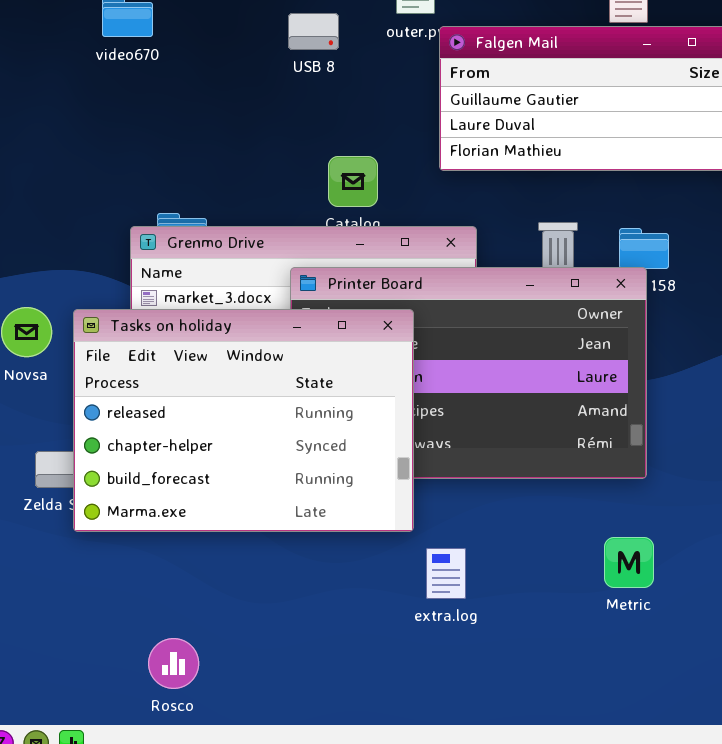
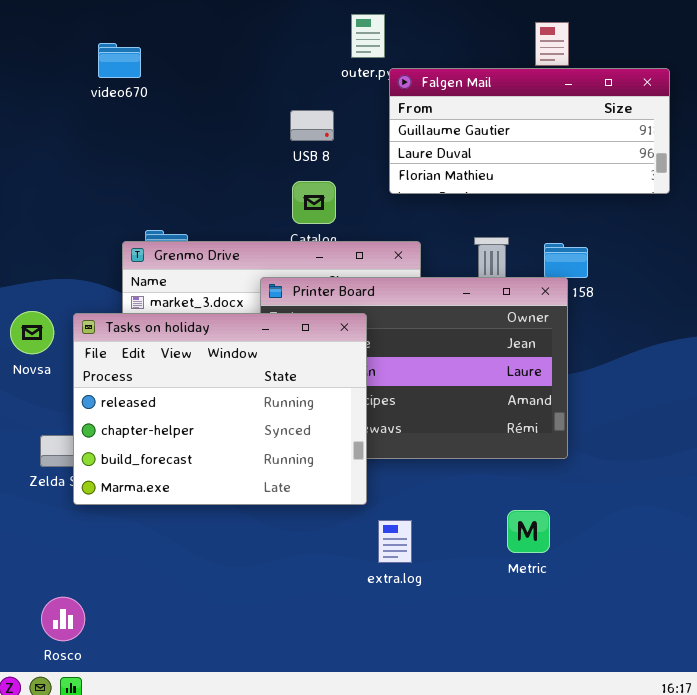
USB 8: [288,13,339,50] -> [290,110,334,141], moved
Metric: [604,537,654,588] -> [507,510,550,553], moved
Rosco: [148,638,199,689] -> [41,597,85,641], moved

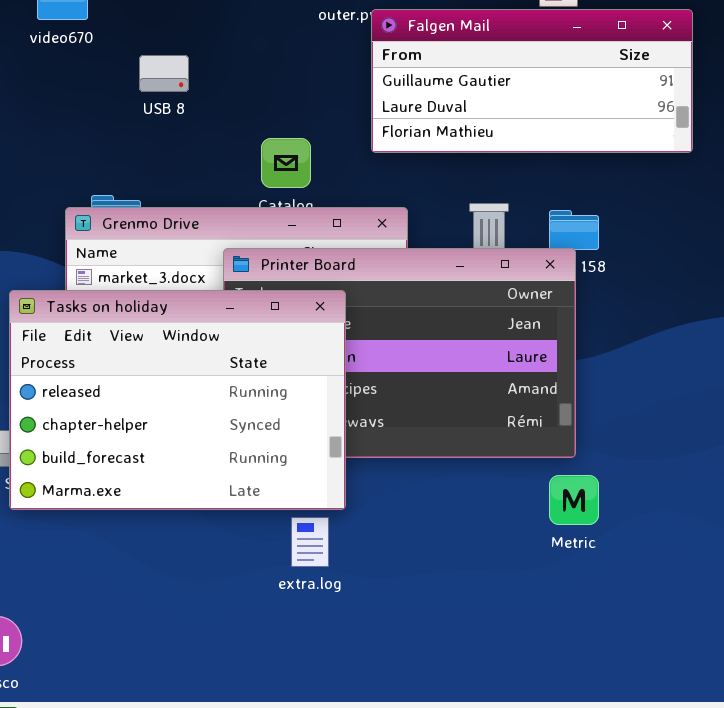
USB 8: [290,110,334,141] -> [139,55,189,92], moved
Metric: [507,510,550,553] -> [549,475,599,525], moved
extra.log: [378,520,412,563] -> [291,517,329,567], moved

